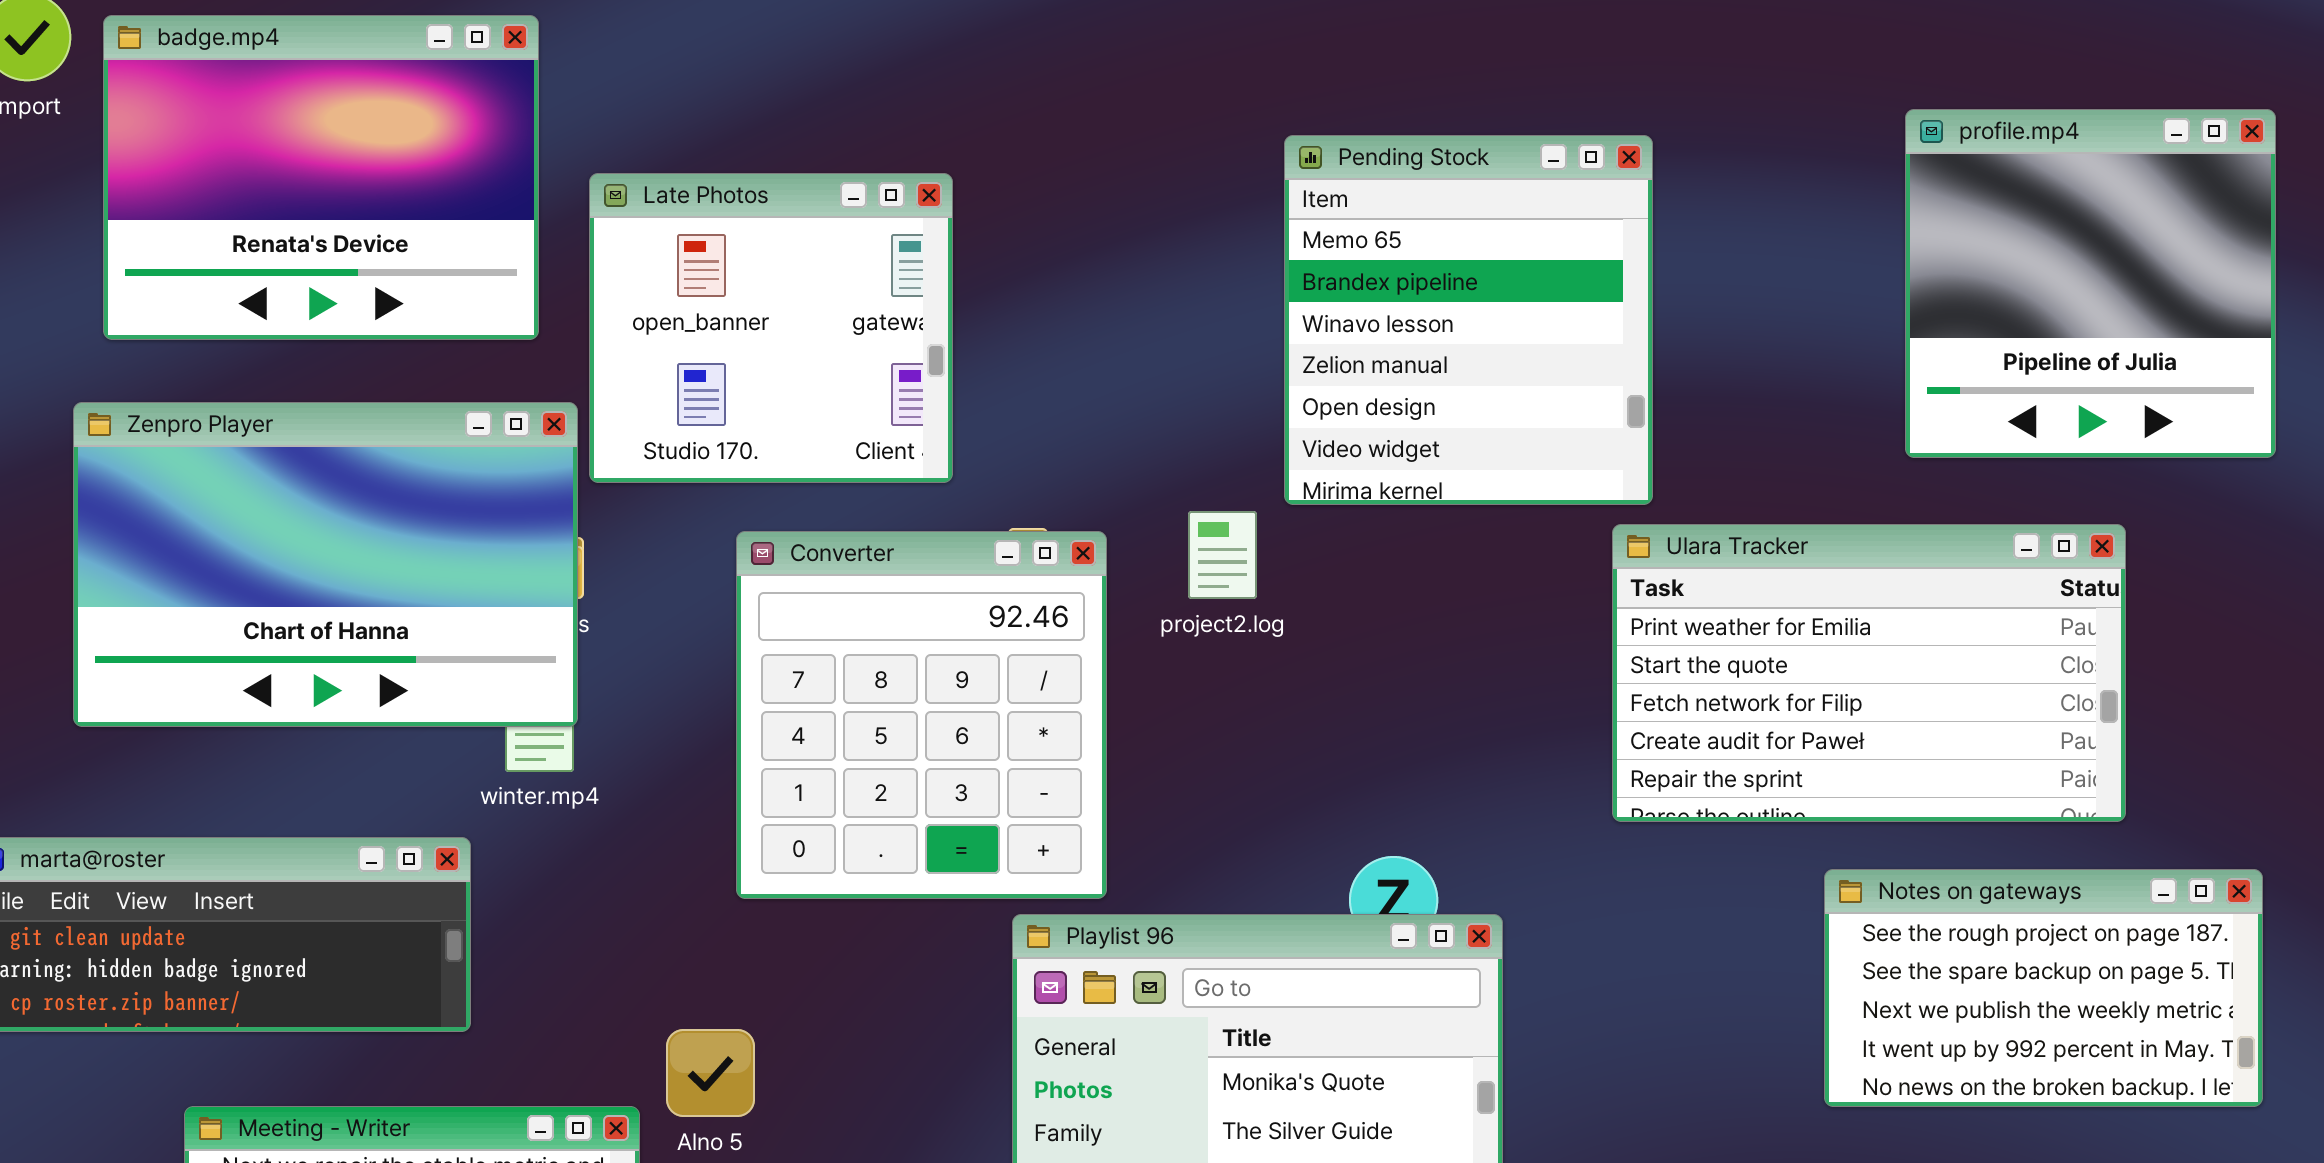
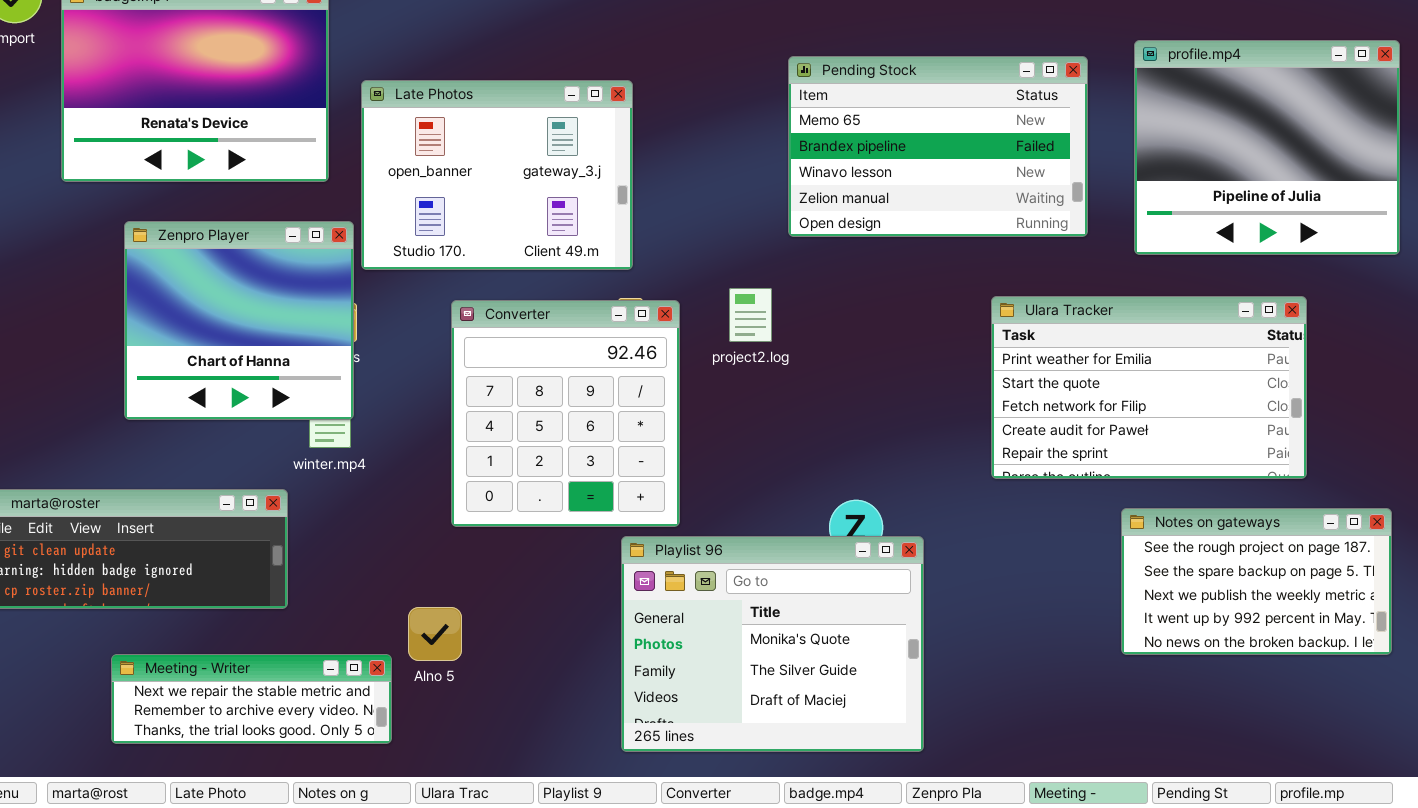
profile.mp4: [1905,109,2276,458] -> [1134,40,1400,255], resized
Pending Stock: [1284,135,1653,505] -> [788,56,1088,237], resized
Late Photos: [589,173,953,483] -> [361,80,633,270], resized
Zenpro Player: [73,402,578,727] -> [124,221,354,420], resized

